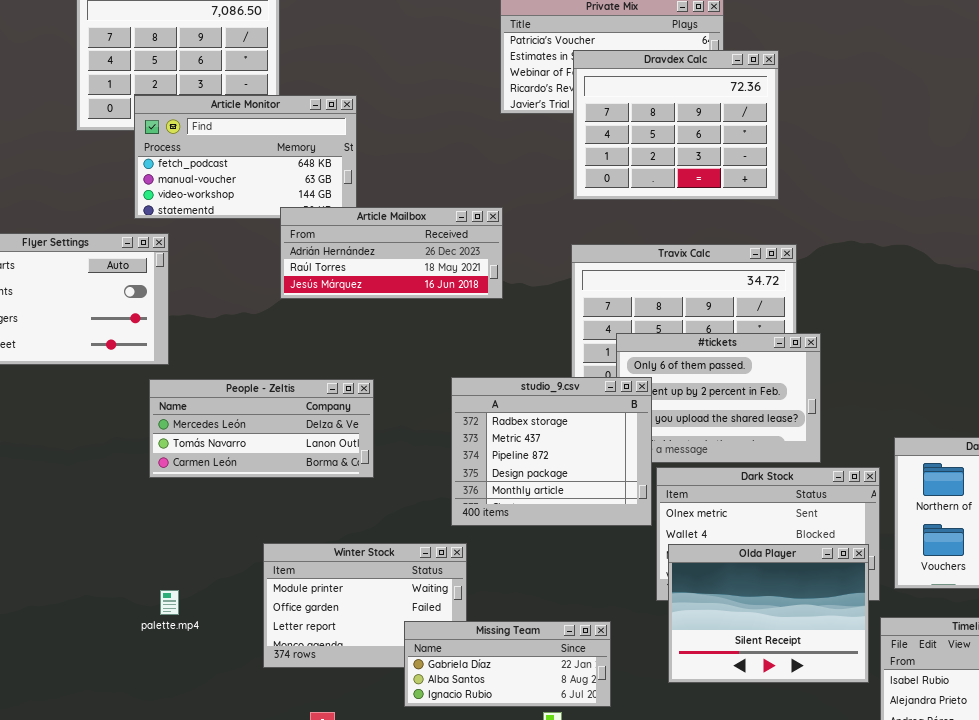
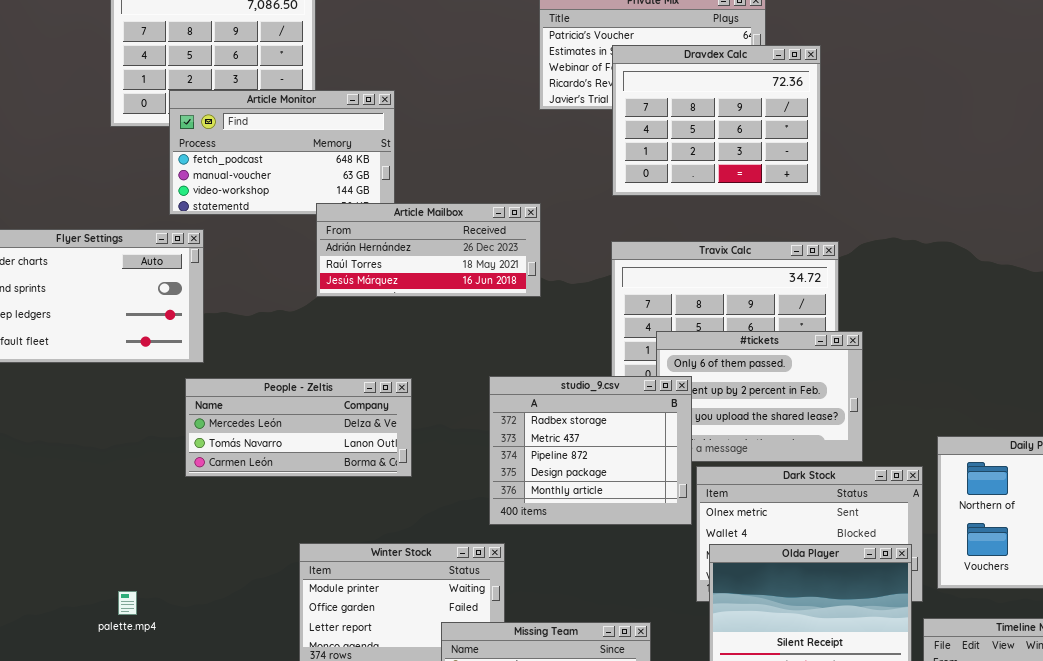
palette.mp4: [160,590,179,615] -> [118,591,137,615], moved

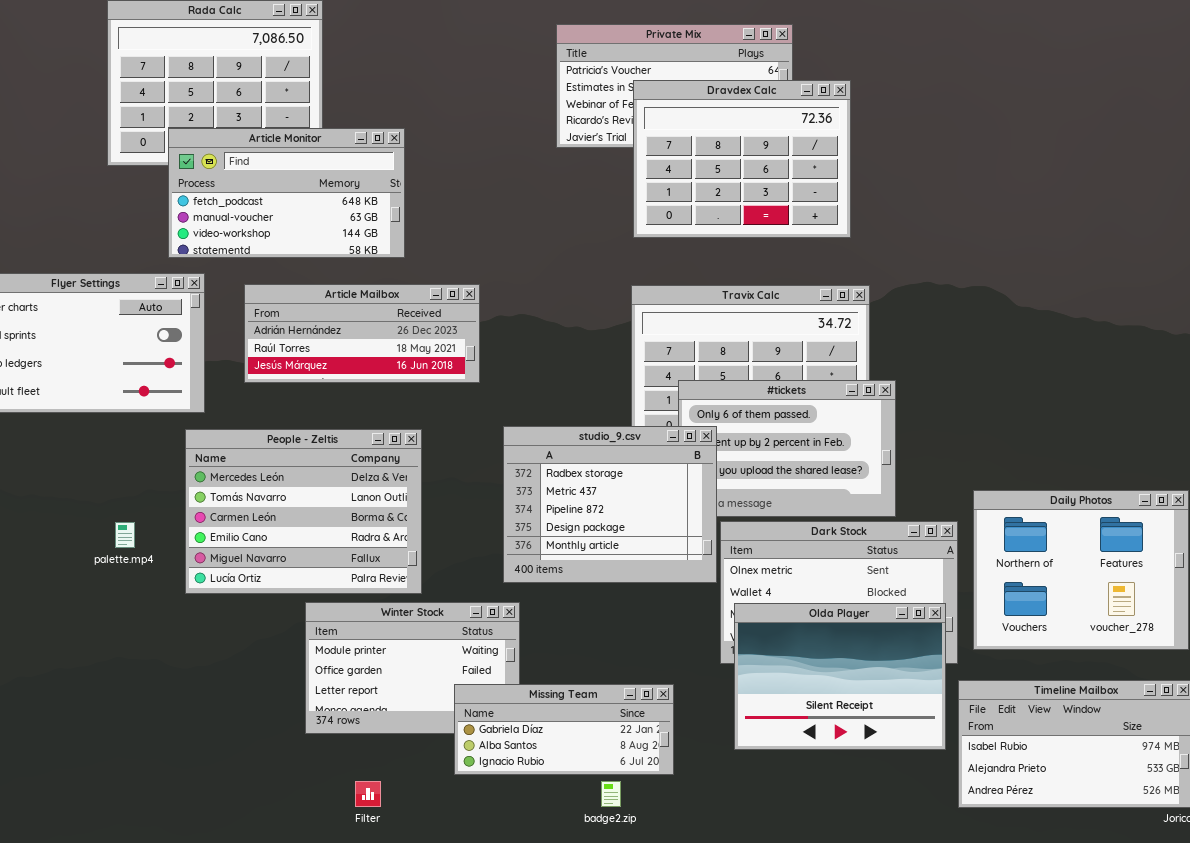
Article Mailbox: [316,203,541,297] -> [244,284,480,383], moved
People - Zeltis: [185,378,412,477] -> [185,429,422,594], resized
palette.mp4: [118,591,137,615] -> [115,522,135,548], moved

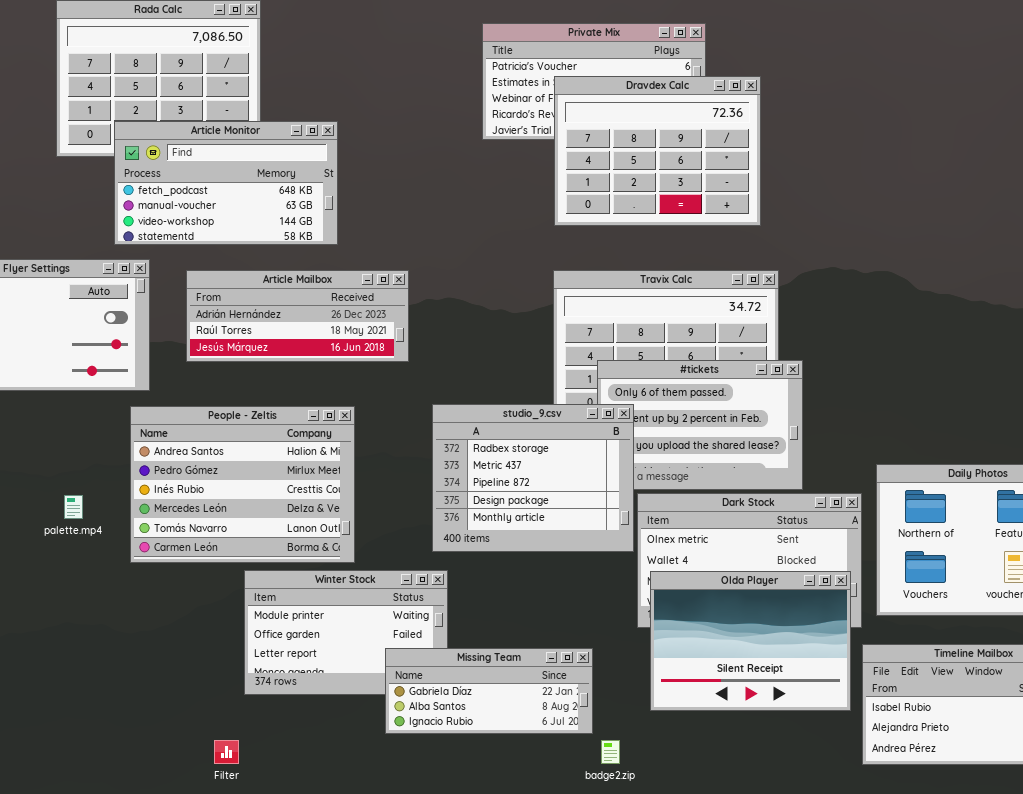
People - Zeltis: [185,429,422,594] -> [130,406,355,563], scrolled up 3 rows
Filter: [355,781,381,807] -> [214,740,239,764], moved
badge2.zip: [601,781,621,807] -> [601,740,620,764], moved

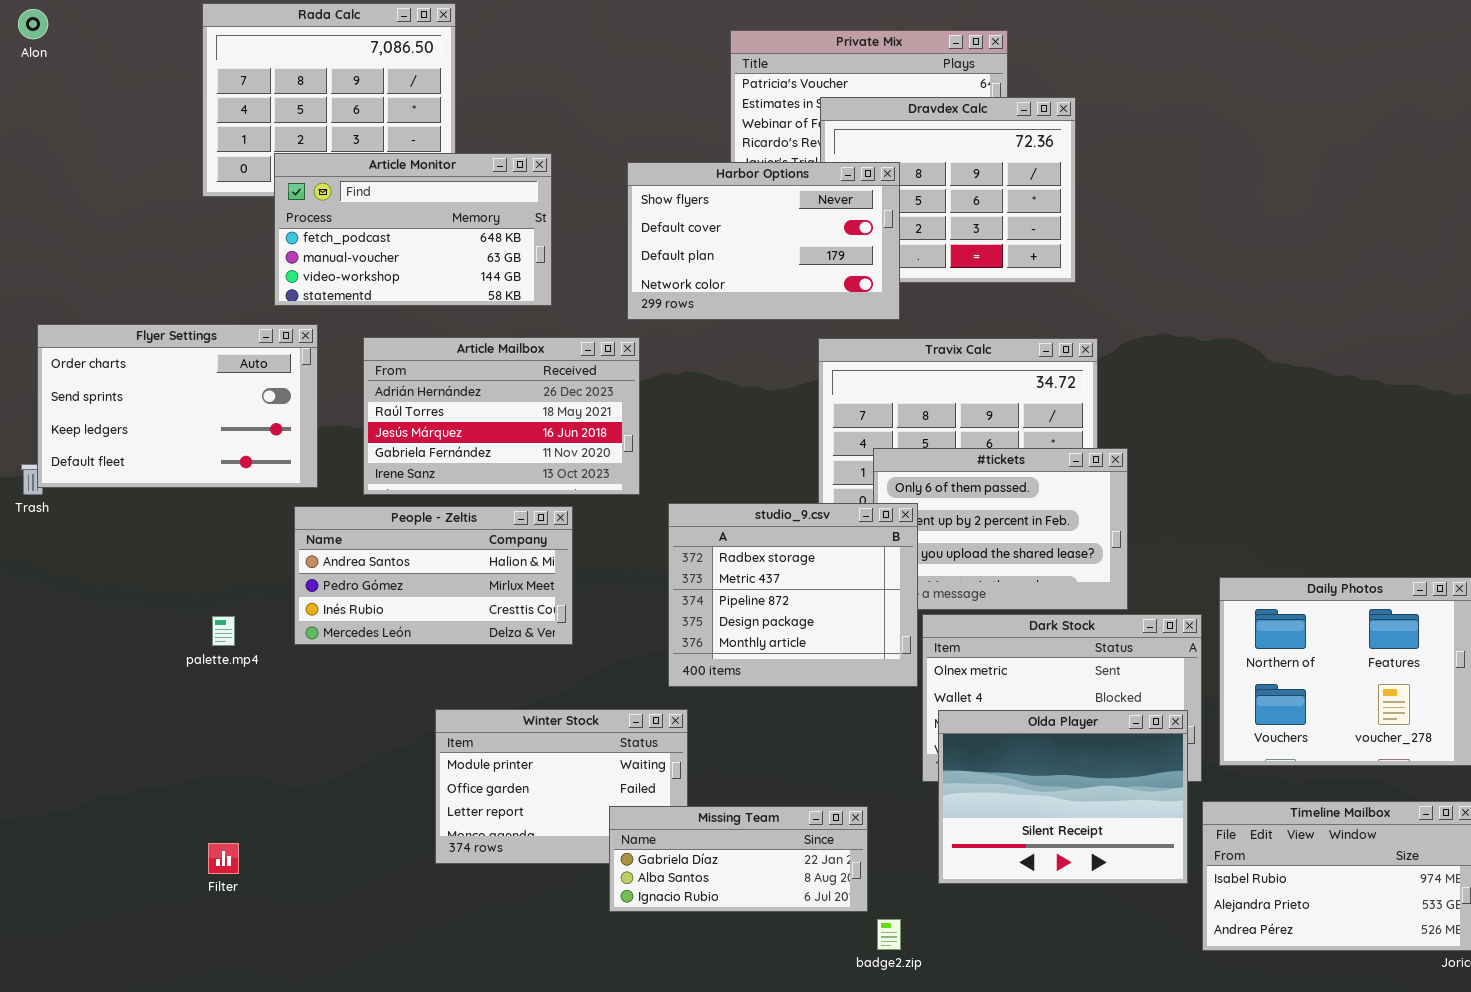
Harbor Options: none -> [627,162,900,320], opened
Article Mailbox: [186,270,409,362] -> [363,337,640,495], resized
People - Zeltis: [130,406,355,563] -> [294,506,573,645], resized
Filter: [214,740,239,764] -> [208,843,239,874], moved

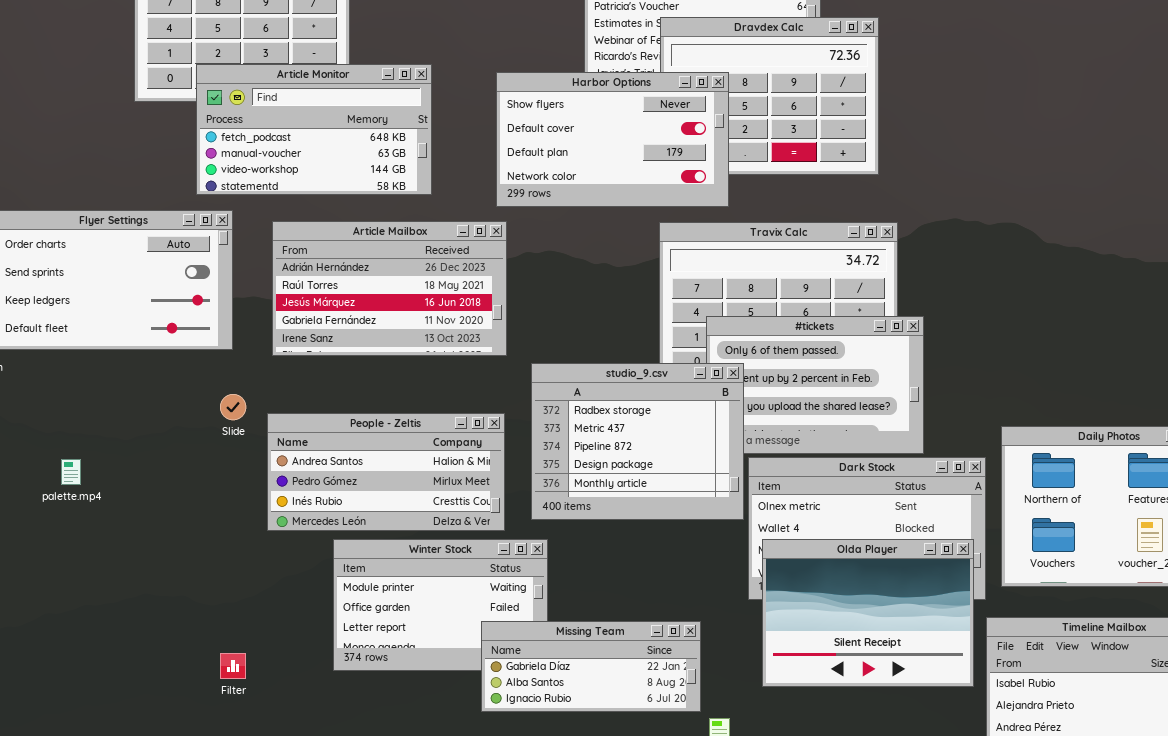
People - Zeltis: [294,506,573,645] -> [267,413,505,531], moved
palette.mp4: [212,616,235,646] -> [61,459,81,485], moved
Filter: [208,843,239,874] -> [220,653,246,679], moved

